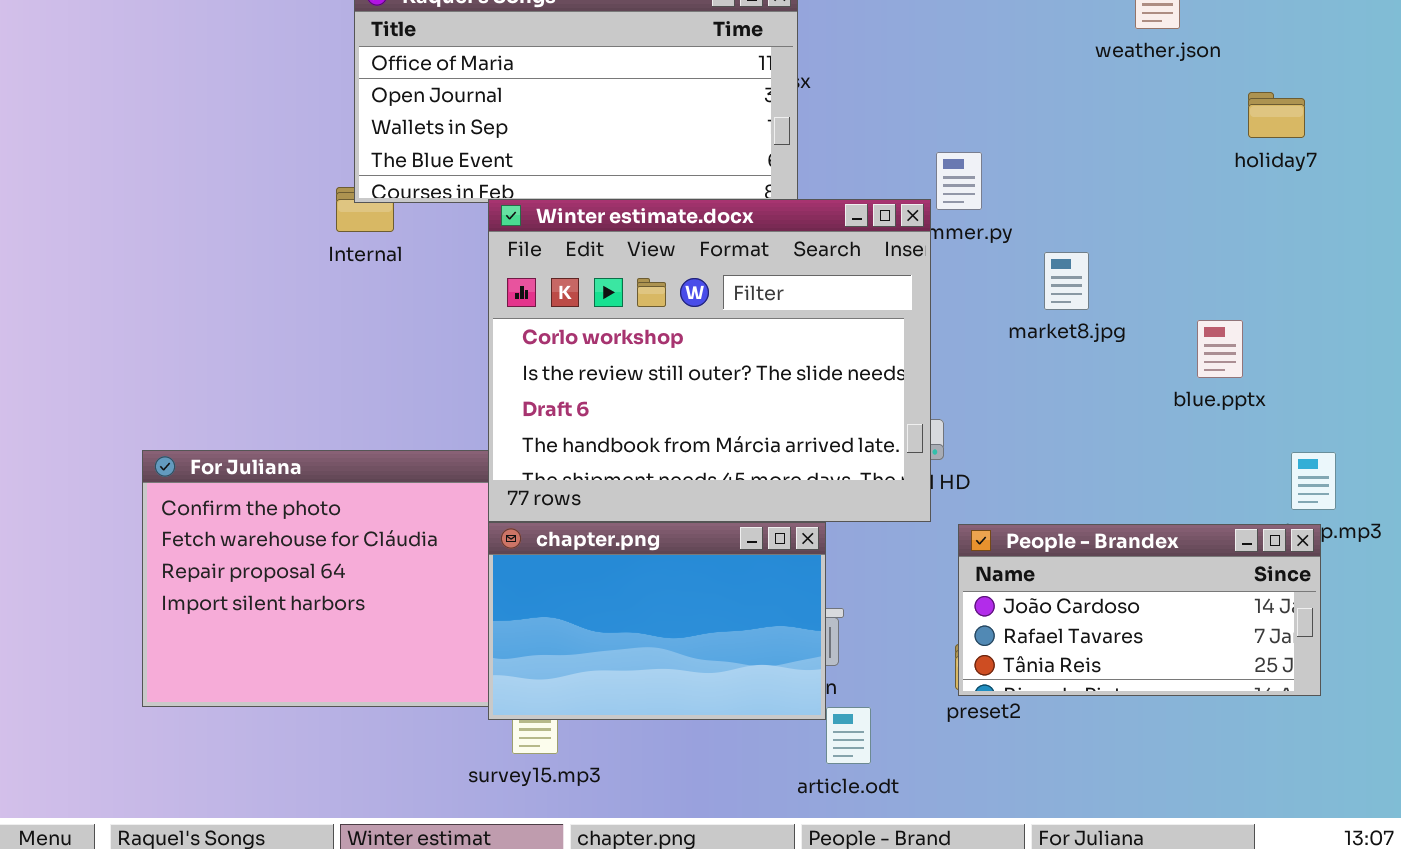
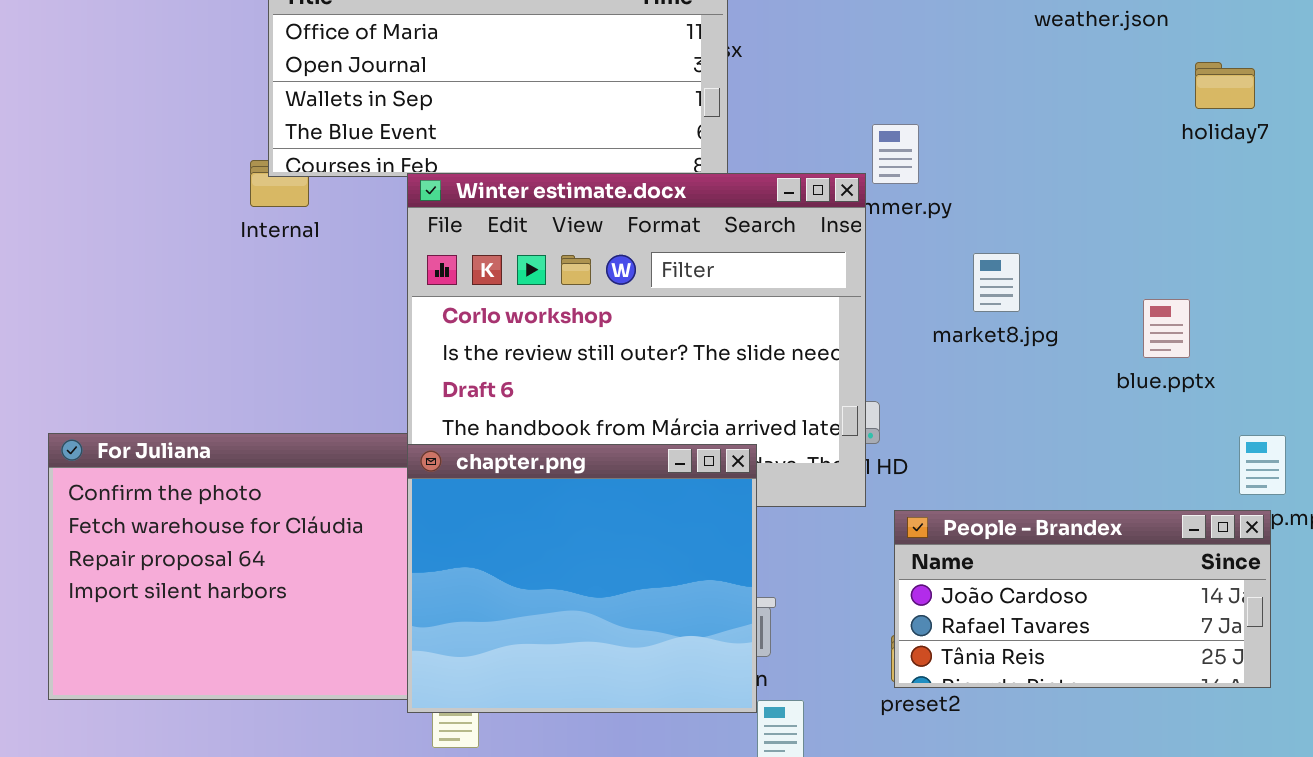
market8.jpg: [1044,252,1089,310] -> [973,253,1020,312], moved
chapter.png: [488,522,826,720] -> [407,444,757,713], resized

